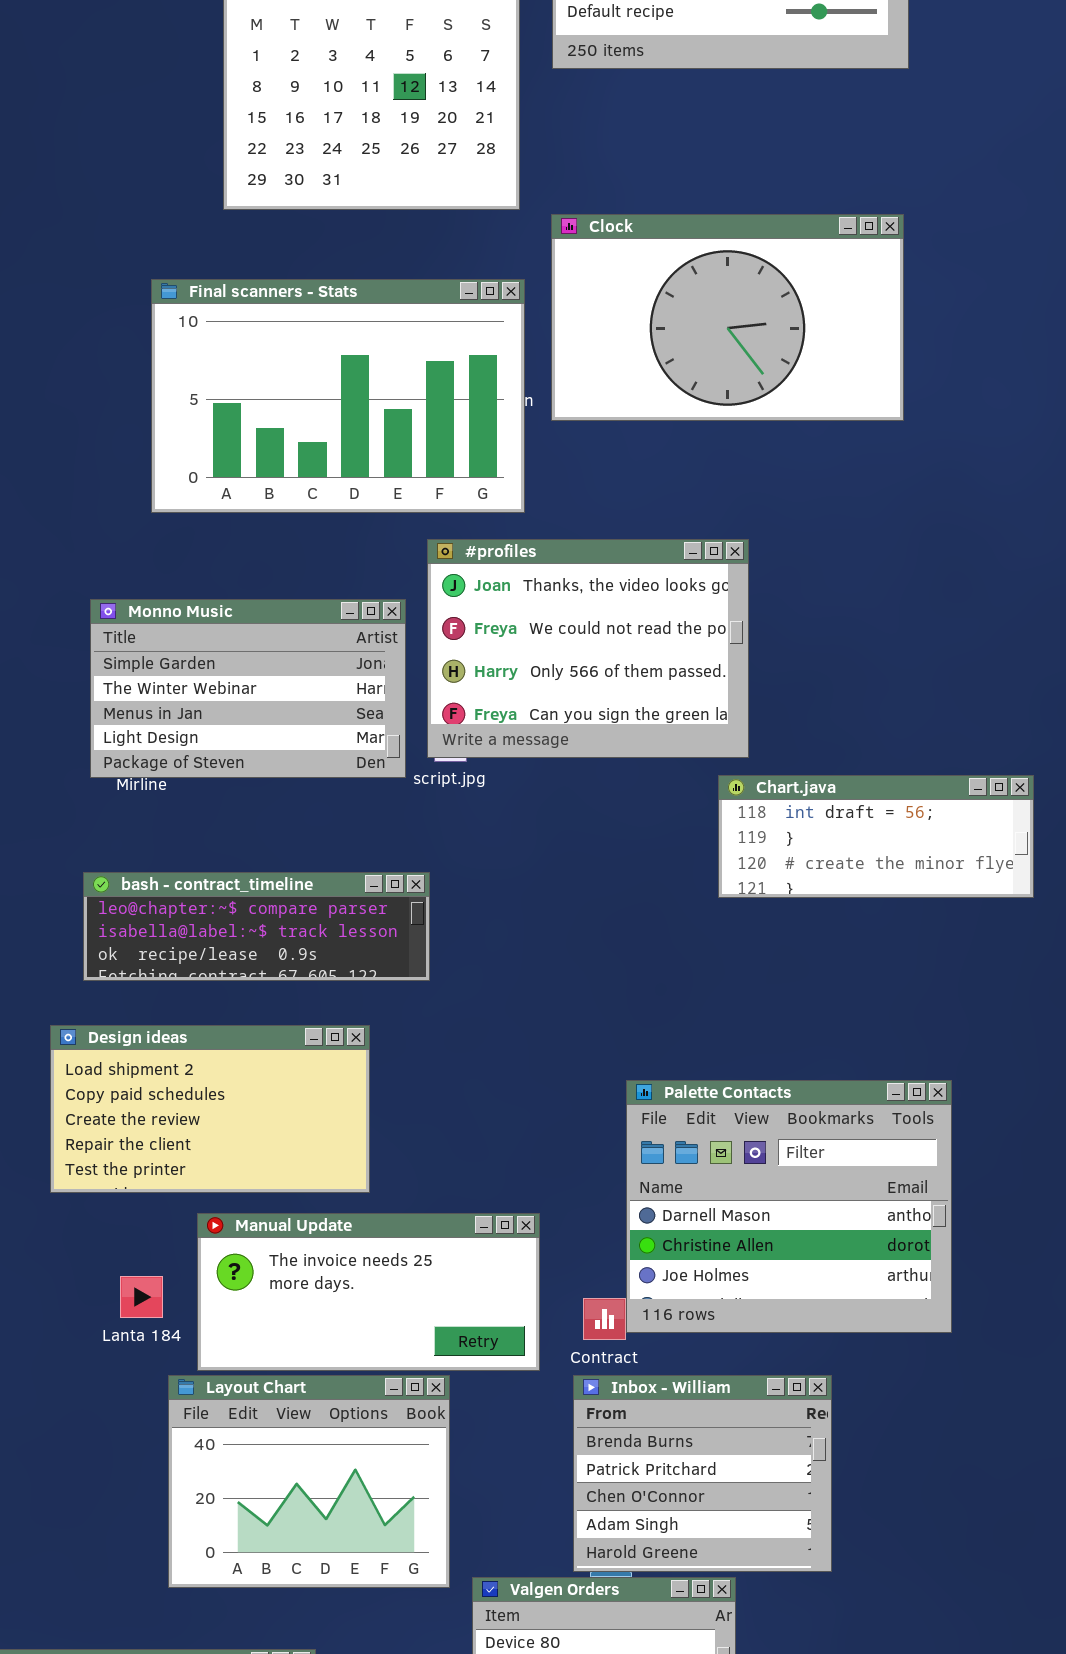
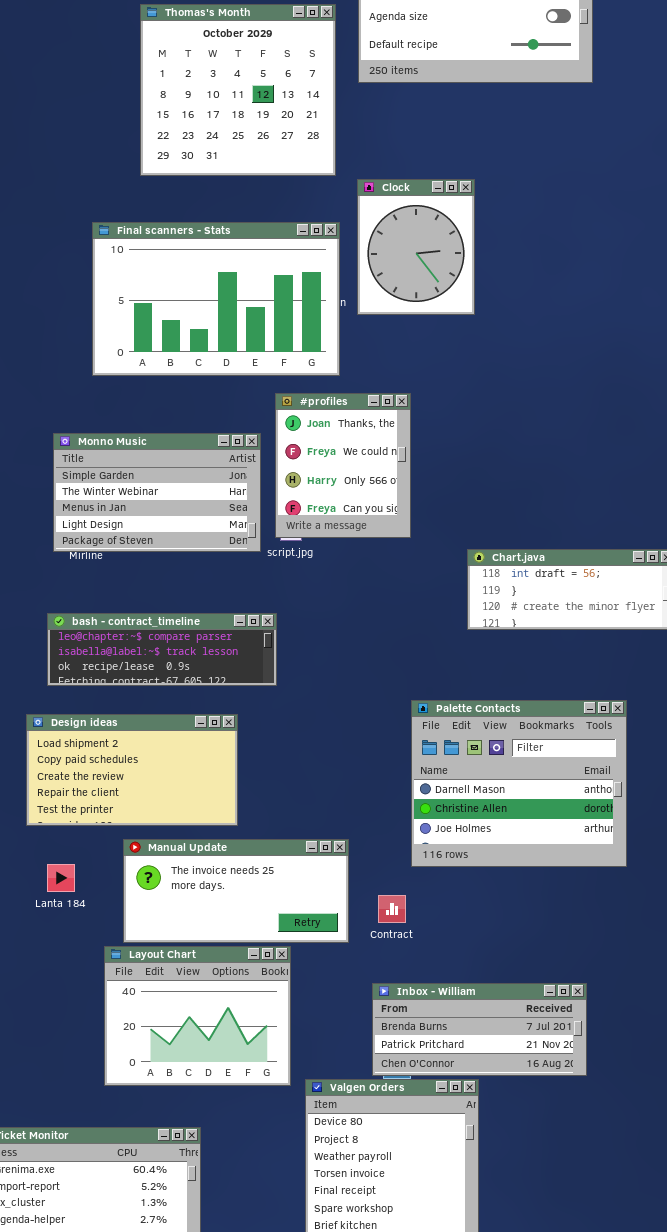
Clock: [551,214,904,421] -> [357,179,475,315], resized
#profiles: [427,539,749,758] -> [275,393,411,538], resized
Palette Contacts: [626,1080,952,1333] -> [411,700,627,867], moved
Lanta 184: [120,1276,163,1318] -> [47,864,75,892], moved
Inbox - William: [573,1375,832,1572] -> [372,983,587,1076], resized

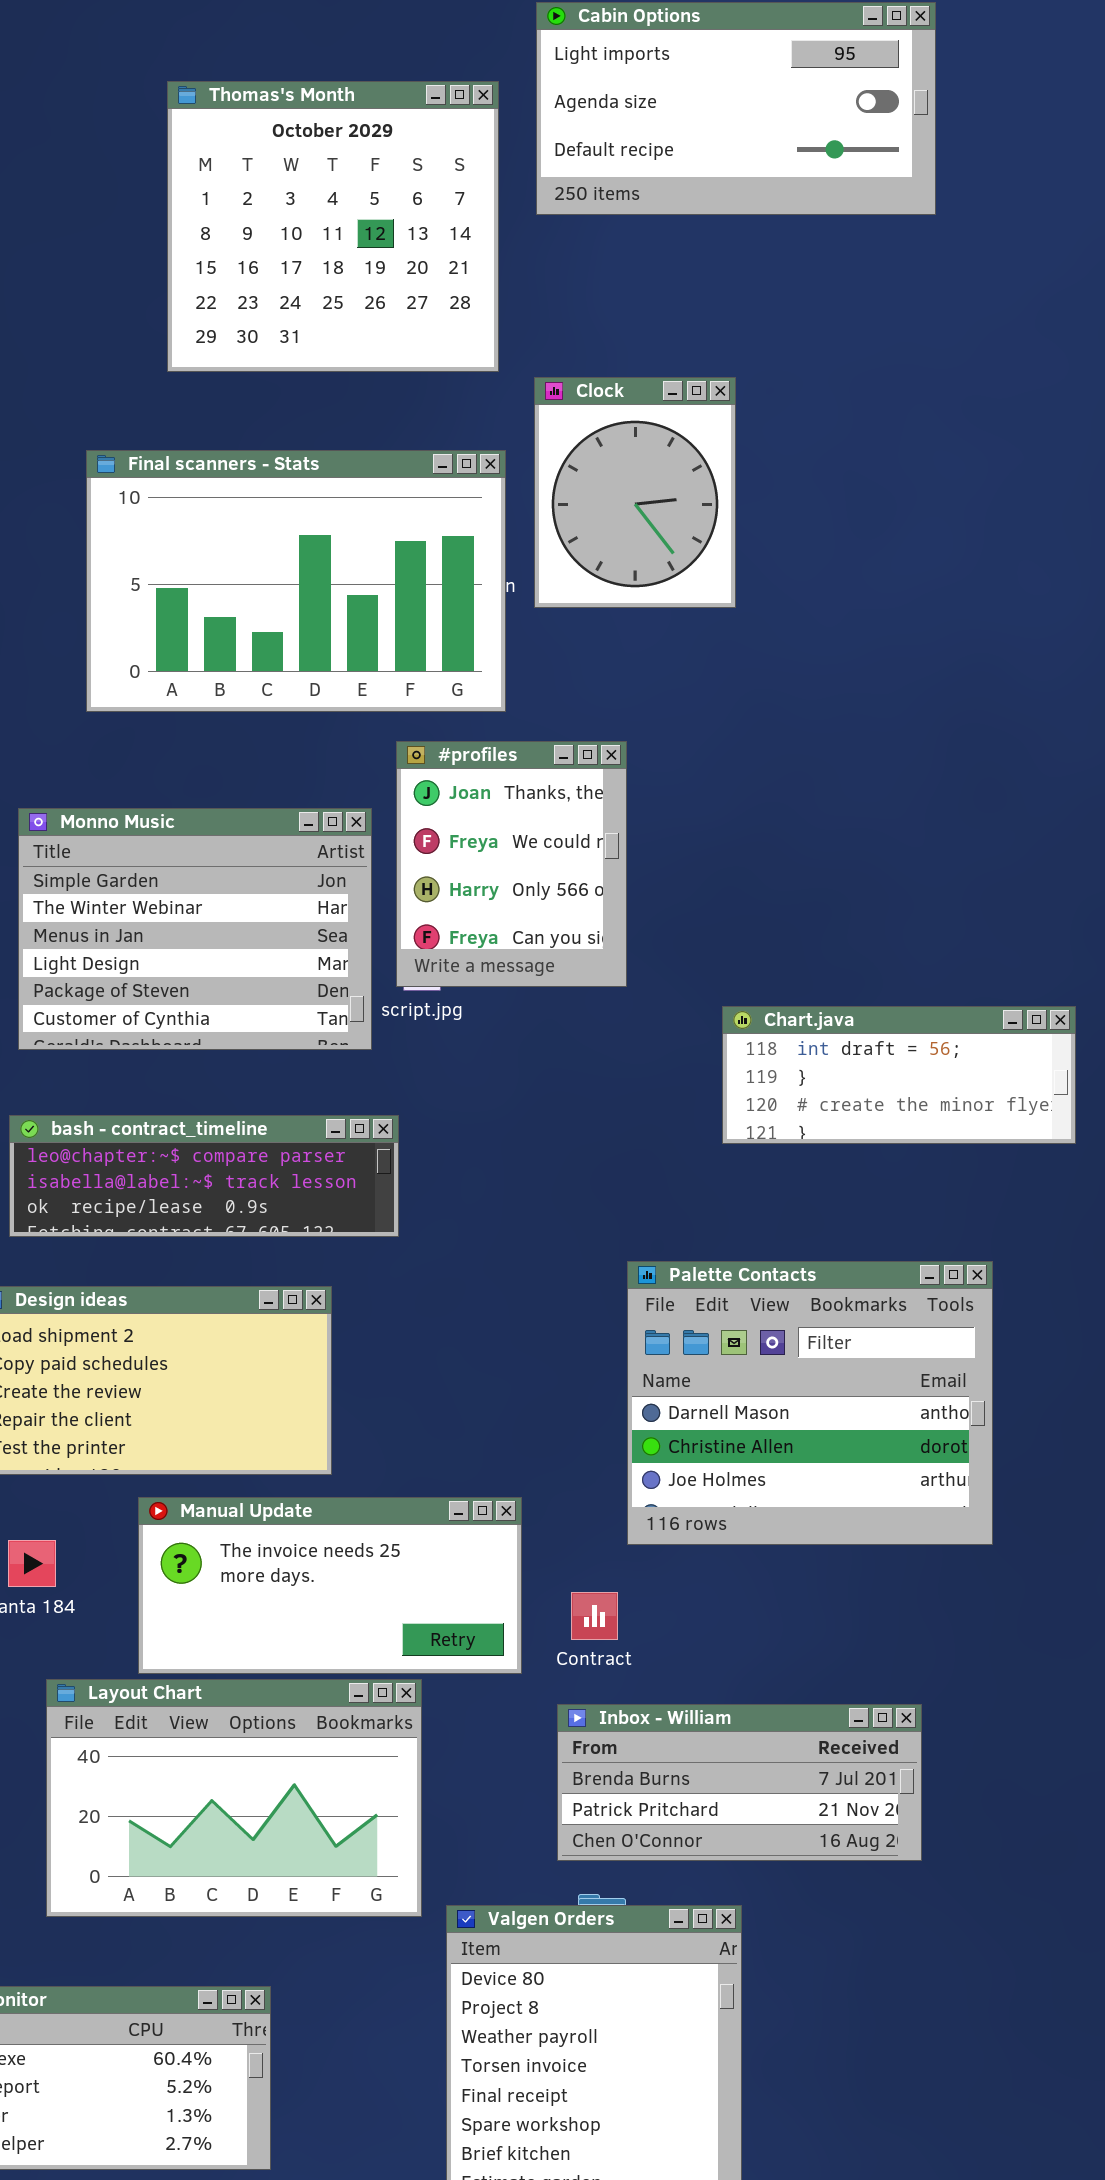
Monno Music: [53,433,261,552] -> [18,808,372,1050], resized
Layout Chart: [104,946,291,1086] -> [46,1679,422,1917], resized
Inbox - William: [372,983,587,1076] -> [557,1704,922,1861], moved

